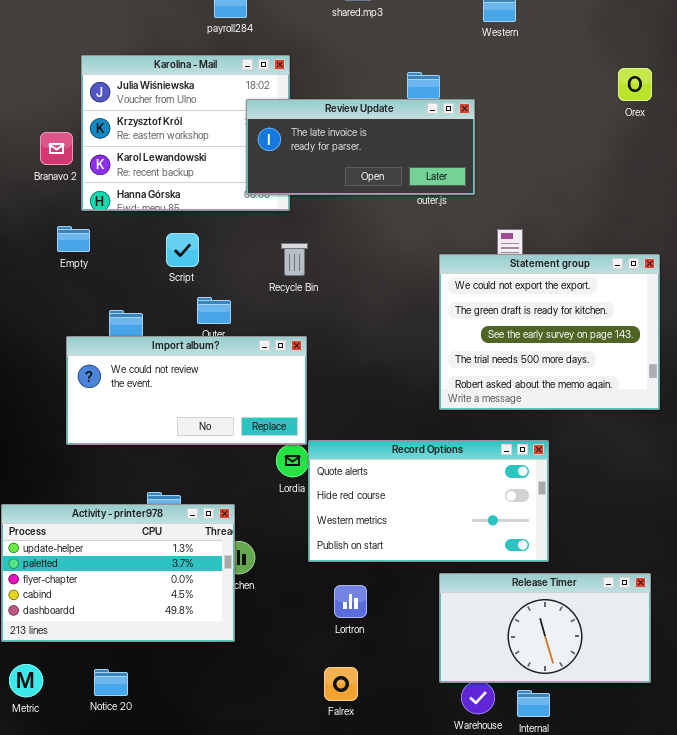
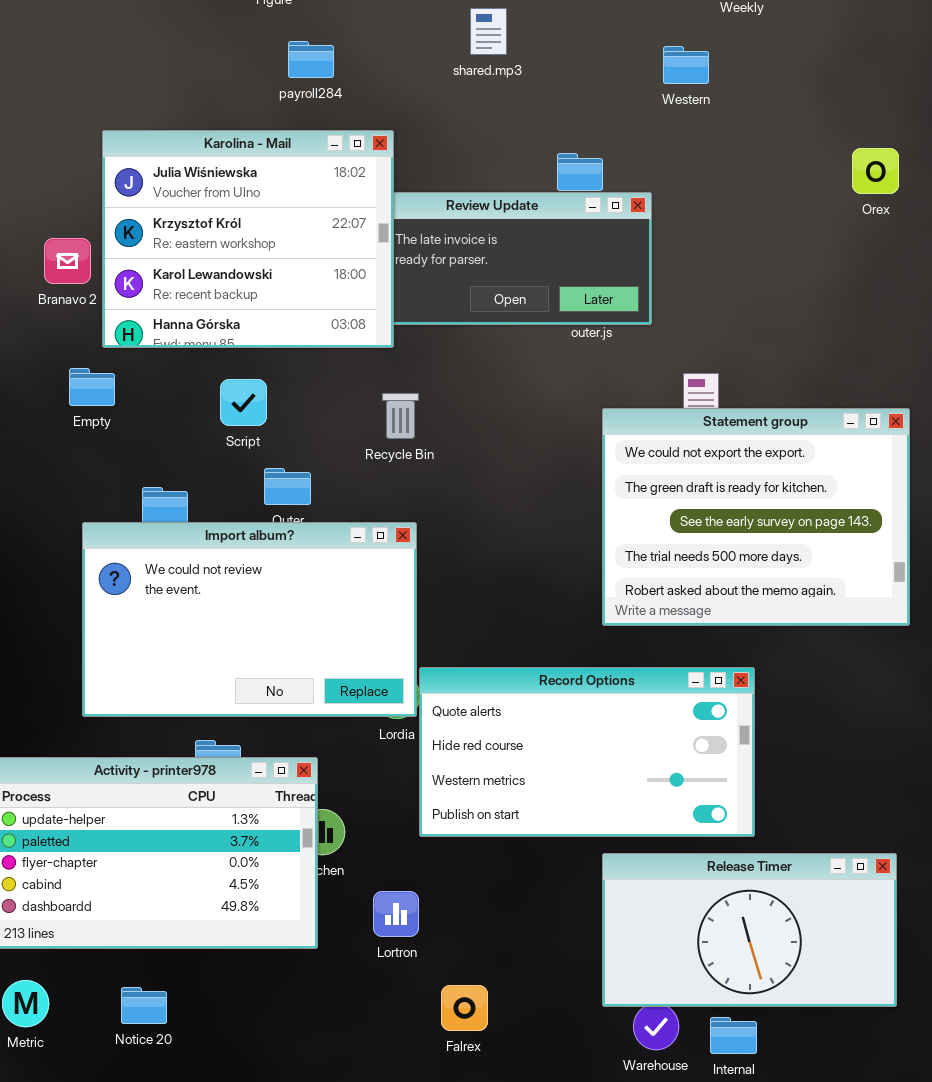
Karolina - Mail: [81,55,290,211] -> [102,130,394,348], raised
Import album?: [66,336,307,445] -> [82,522,417,717], resized
Lortron: [334,585,367,618] -> [373,891,419,937], moved

